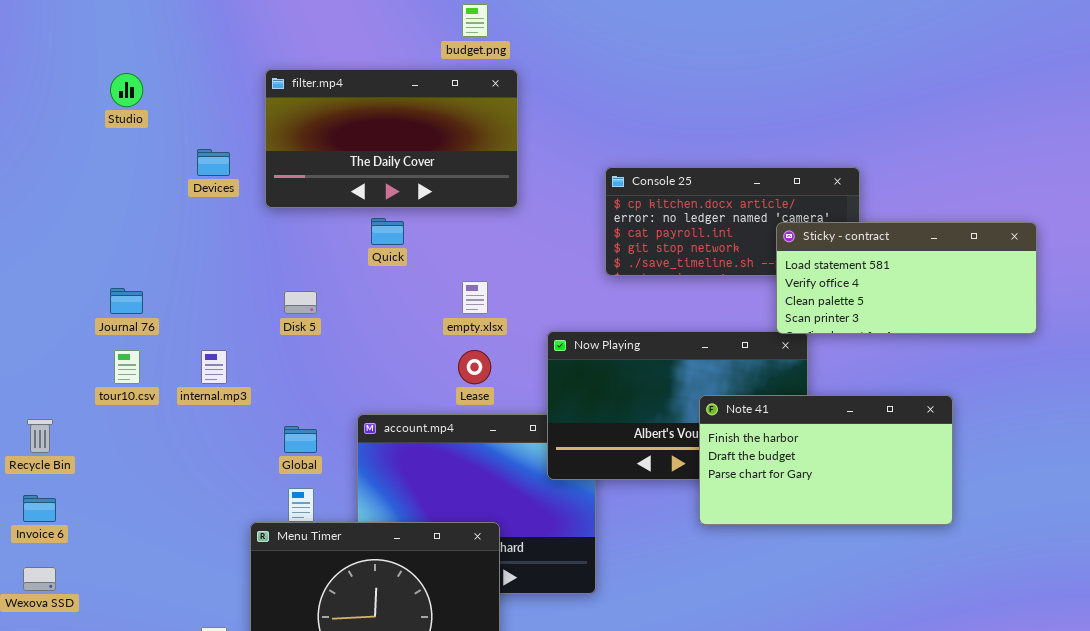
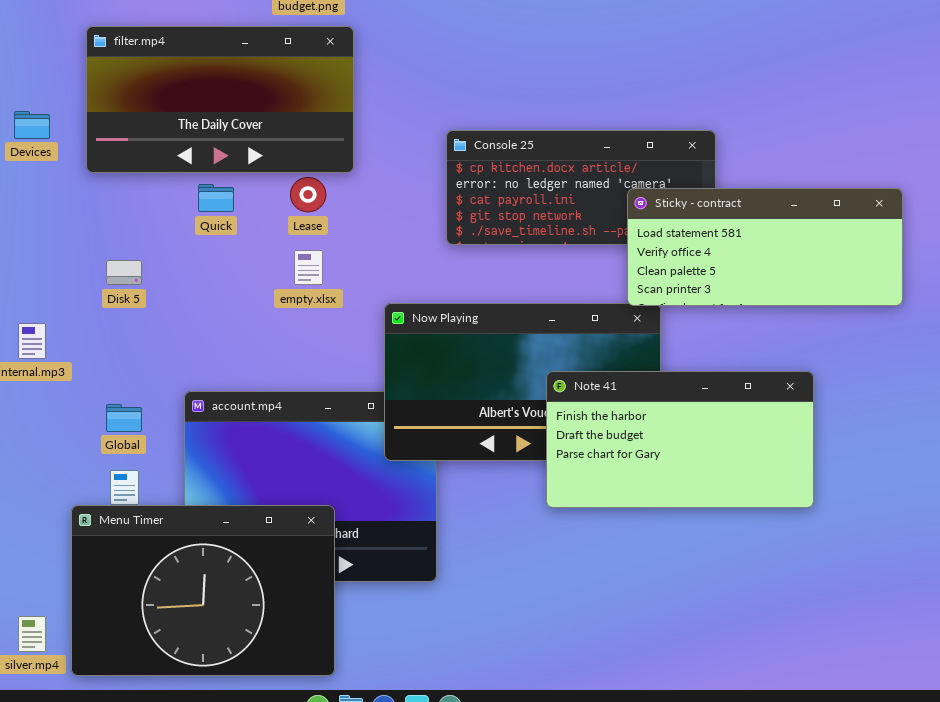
Lease: [458,350,491,384] -> [290,177,326,212], moved

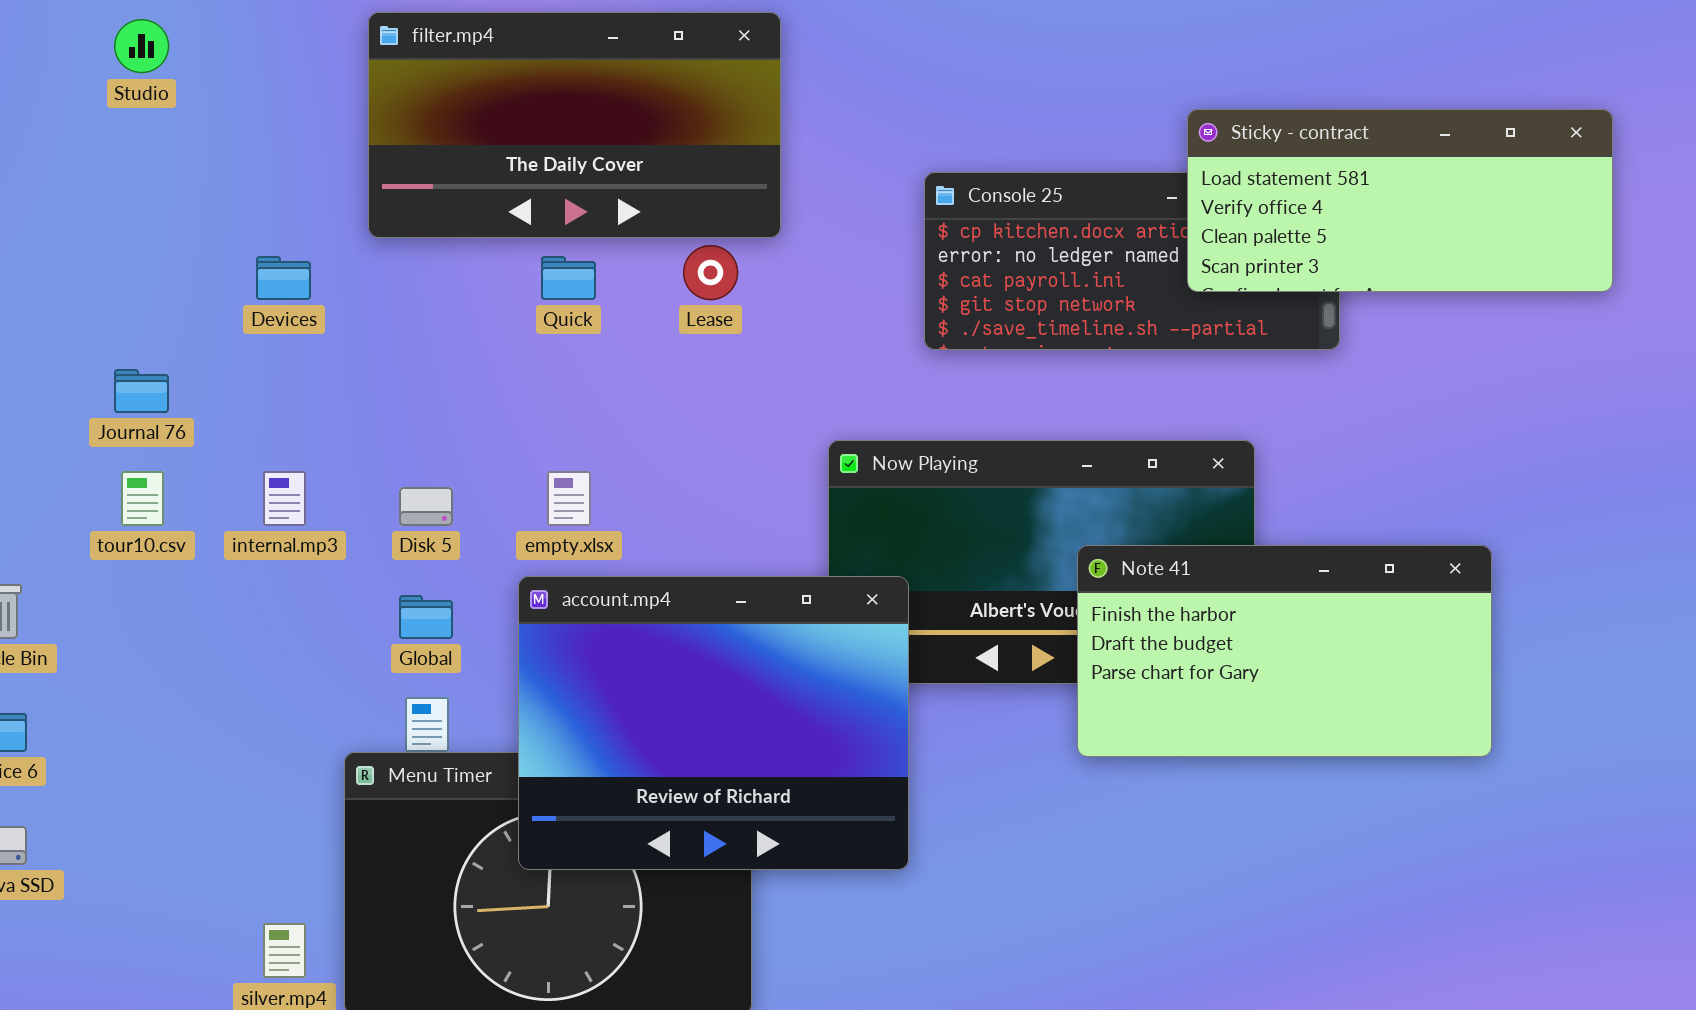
Devices: [14,111,50,139] -> [256,256,311,300], moved
Sticky - contract: [627,188,903,306] -> [1187,109,1613,292], moved
empty.xlsx: [294,250,323,285] -> [547,471,591,526], moved
Disk 5: [106,260,142,285] -> [399,487,453,526], moved
account.mp4: [184,391,437,582] -> [518,576,909,870], raised

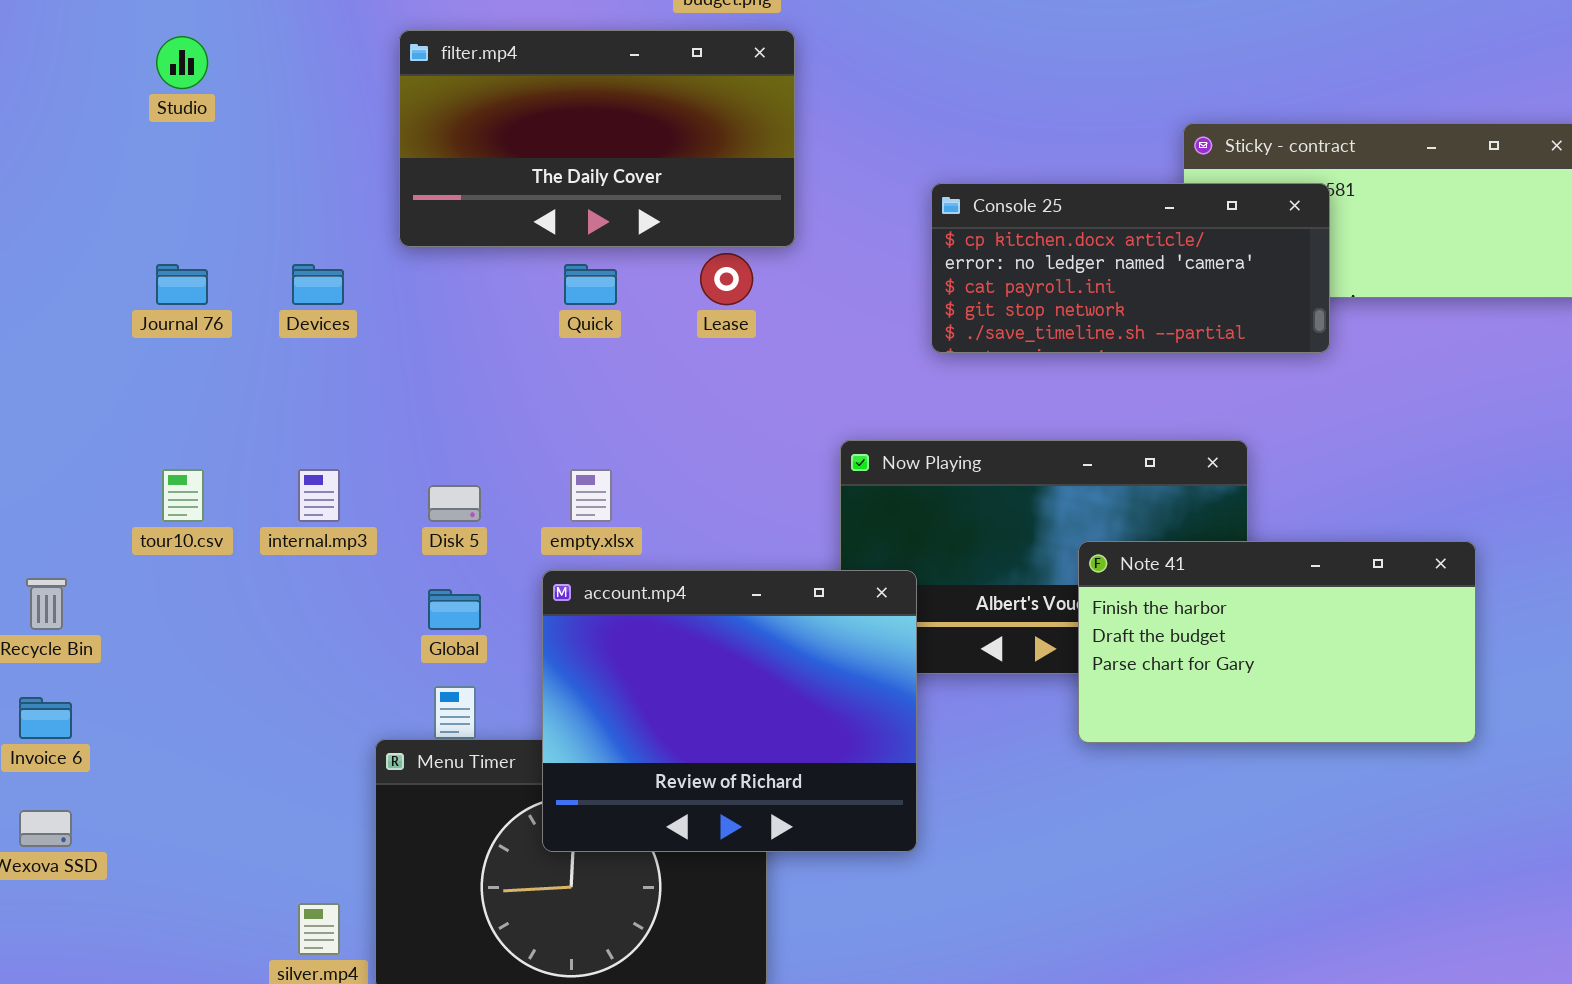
Console 25: [924,172,1340,350] -> [931,183,1330,353], raised
Journal 76: [114,369,169,413] -> [156,264,208,305], moved

